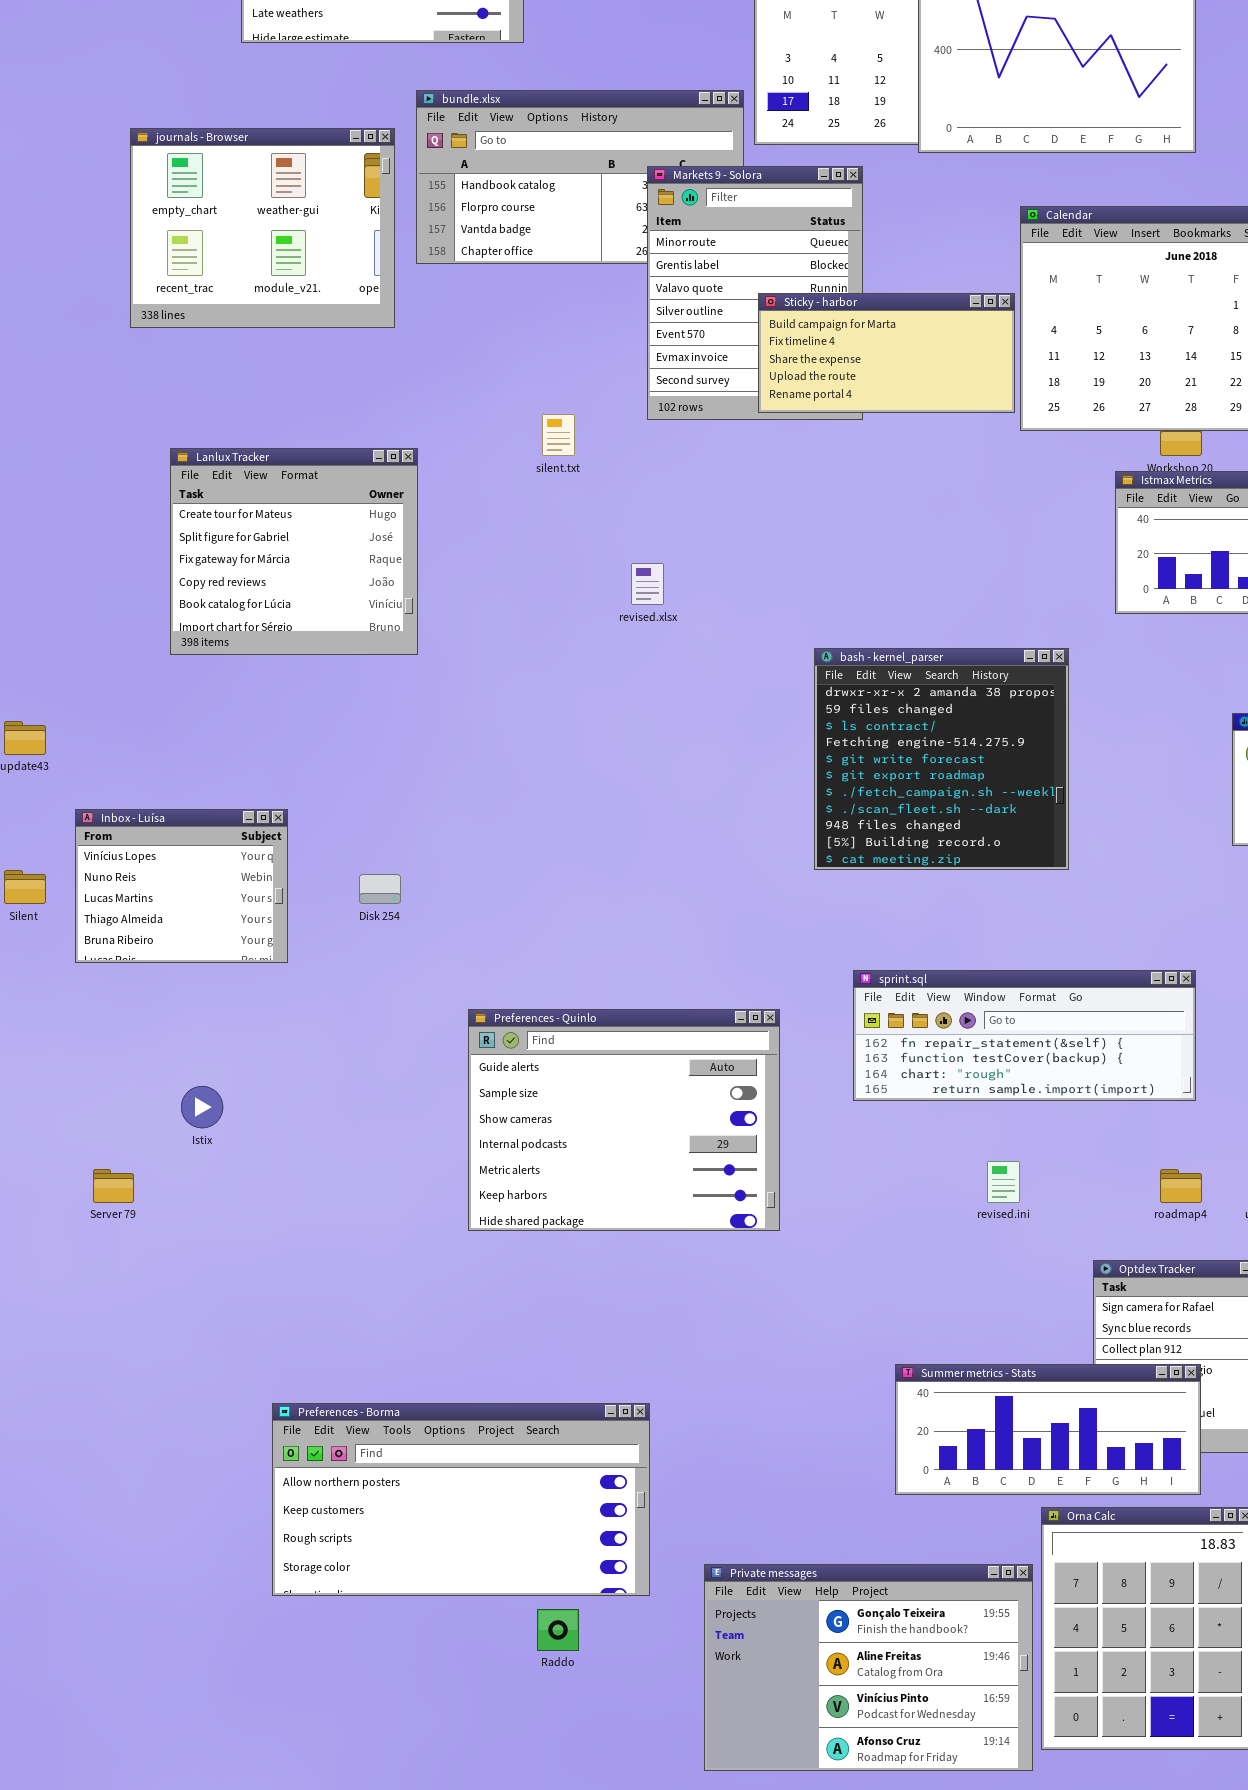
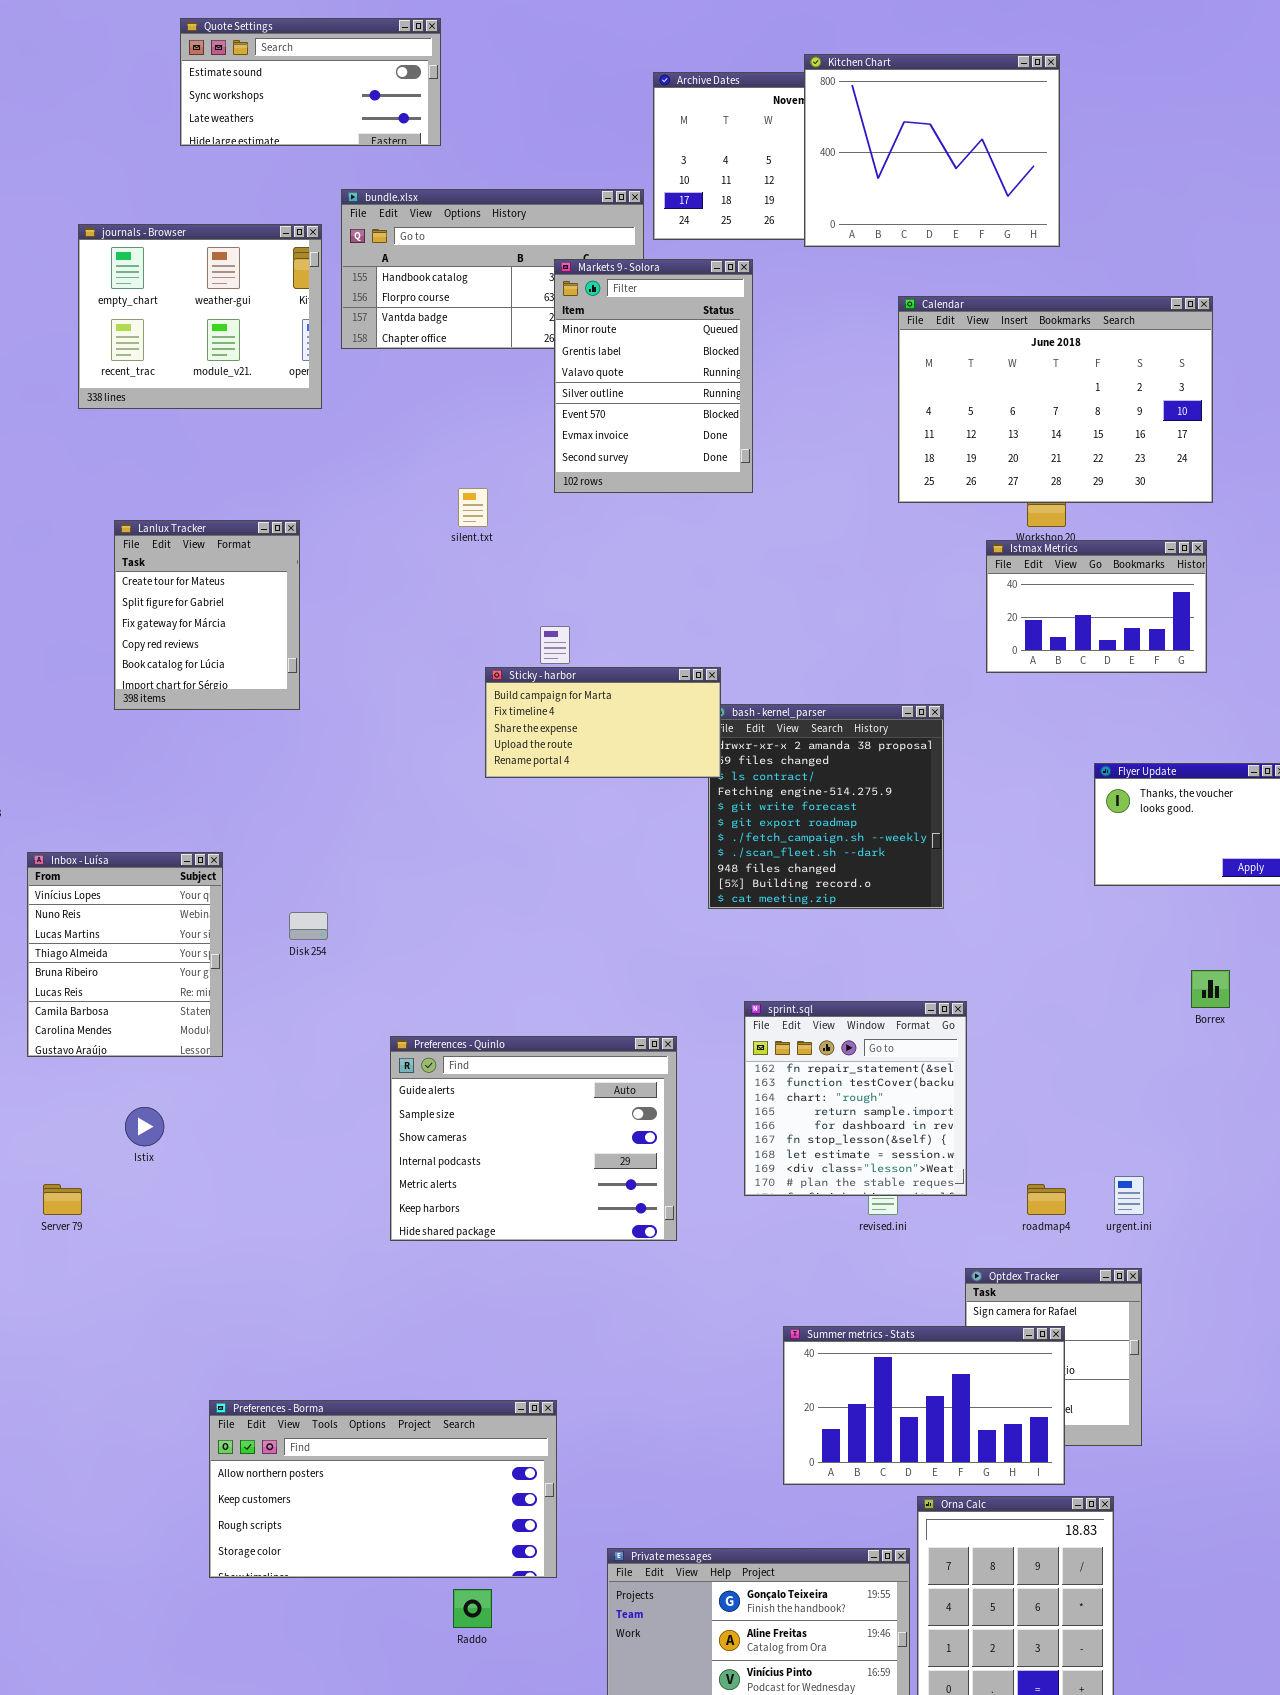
Sticky - harbor: [758,293,1015,413] -> [485,667,721,778], moved
Lanlux Tracker: [170,448,418,655] -> [114,520,300,710], resized
Inbox - Luísa: [75,809,288,963] -> [27,852,223,1057], resized
sprint.sql: [853,970,1196,1101] -> [744,1001,967,1196], resized
Summer metrics - Stats: [895,1364,1201,1495] -> [783,1326,1065,1485], resized

